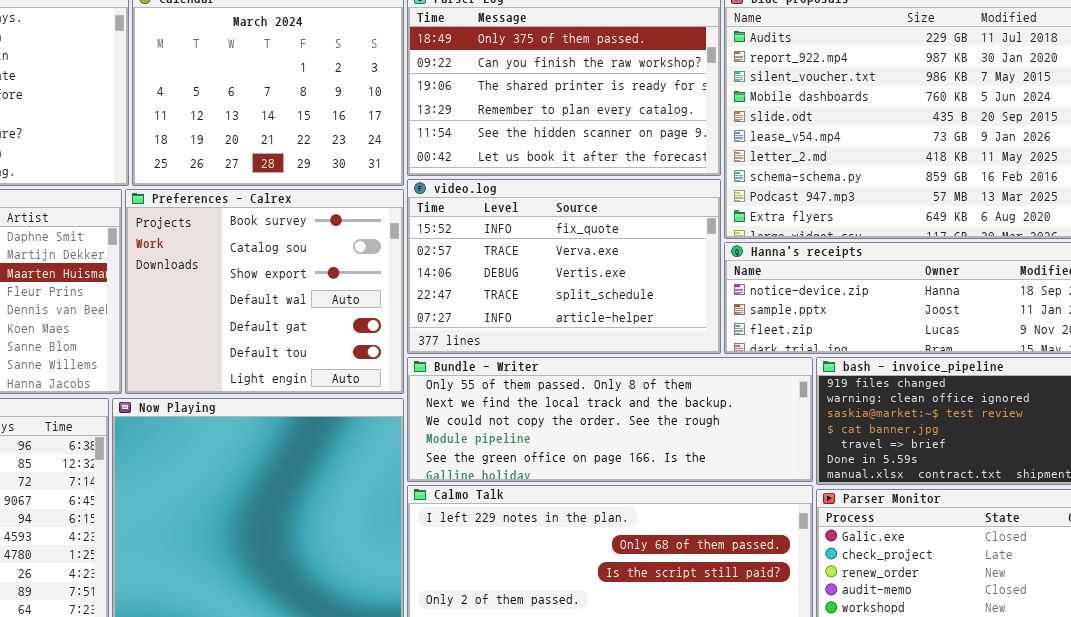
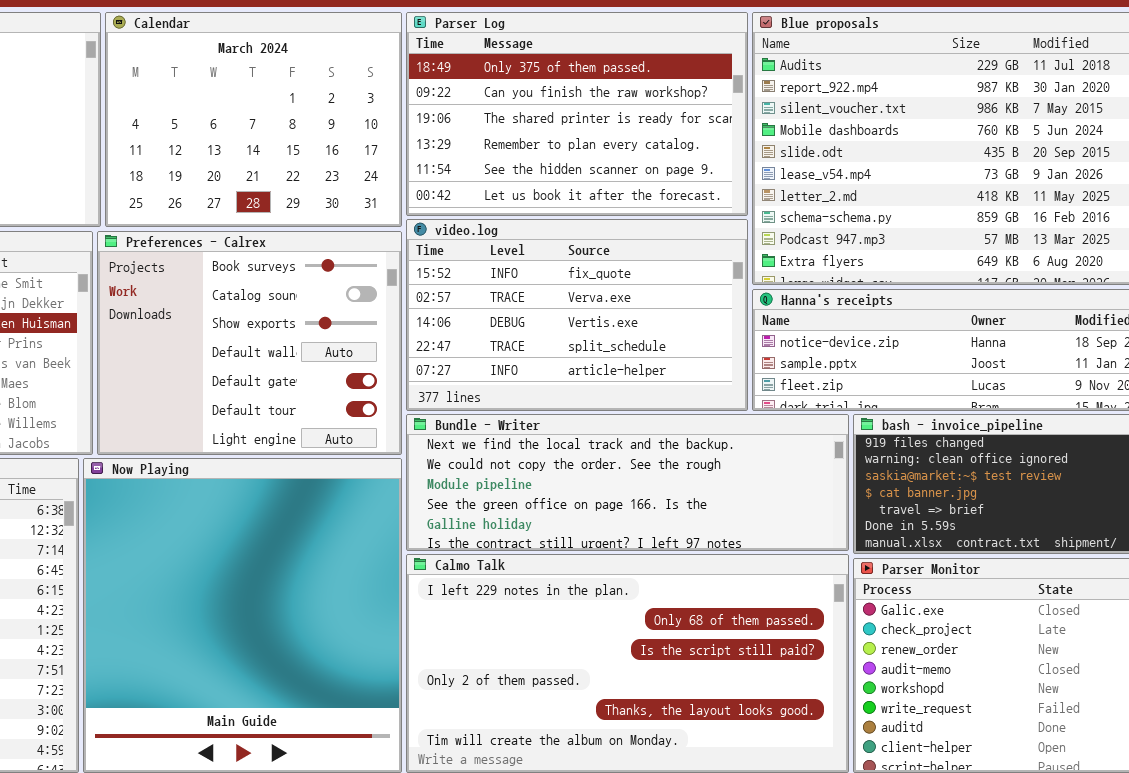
Bundle - Writer: [407,357,813,482] -> [406,414,849,551], scrolled down 1 row

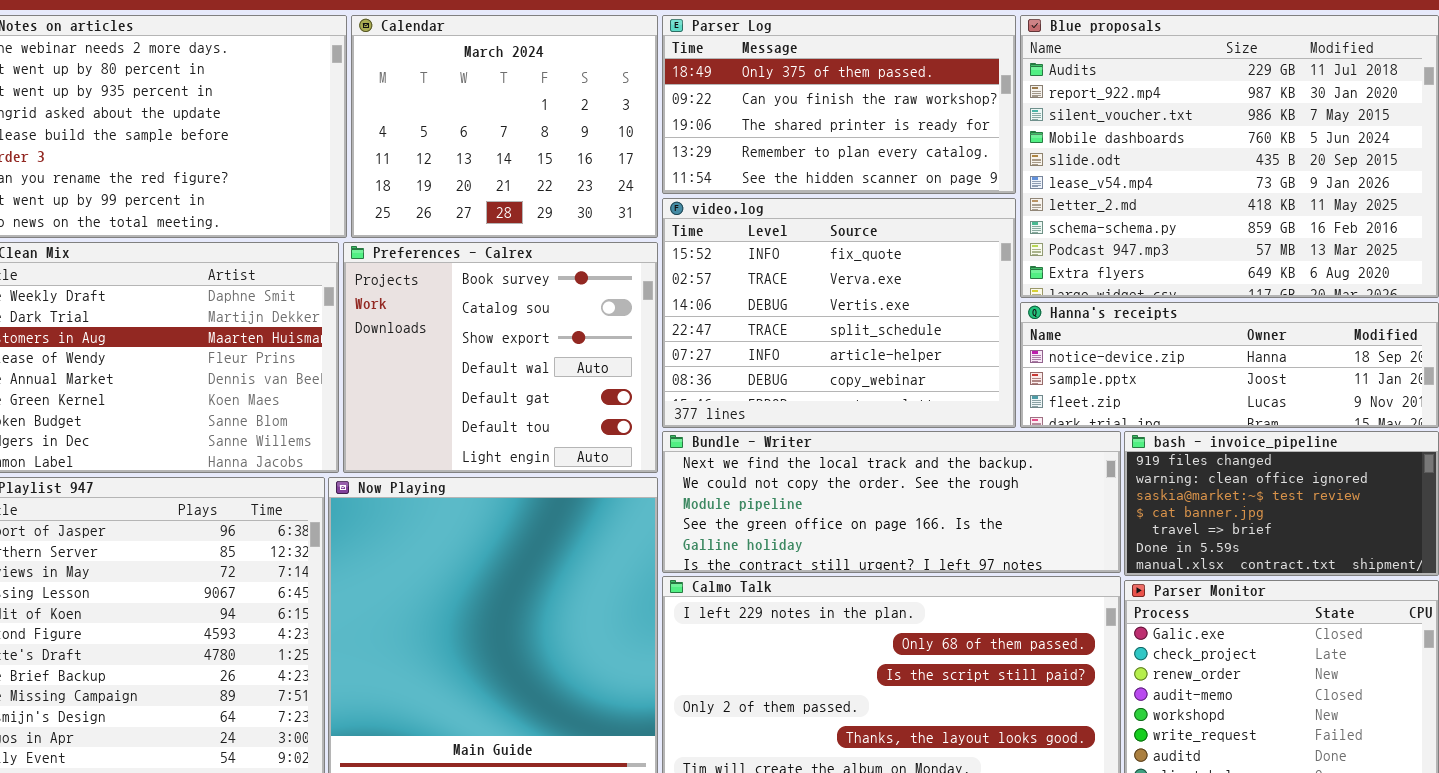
Parser Log: [406,12,748,216] -> [662,15,1016,194], resized
video.log: [406,219,748,411] -> [662,198,1016,428], resized

